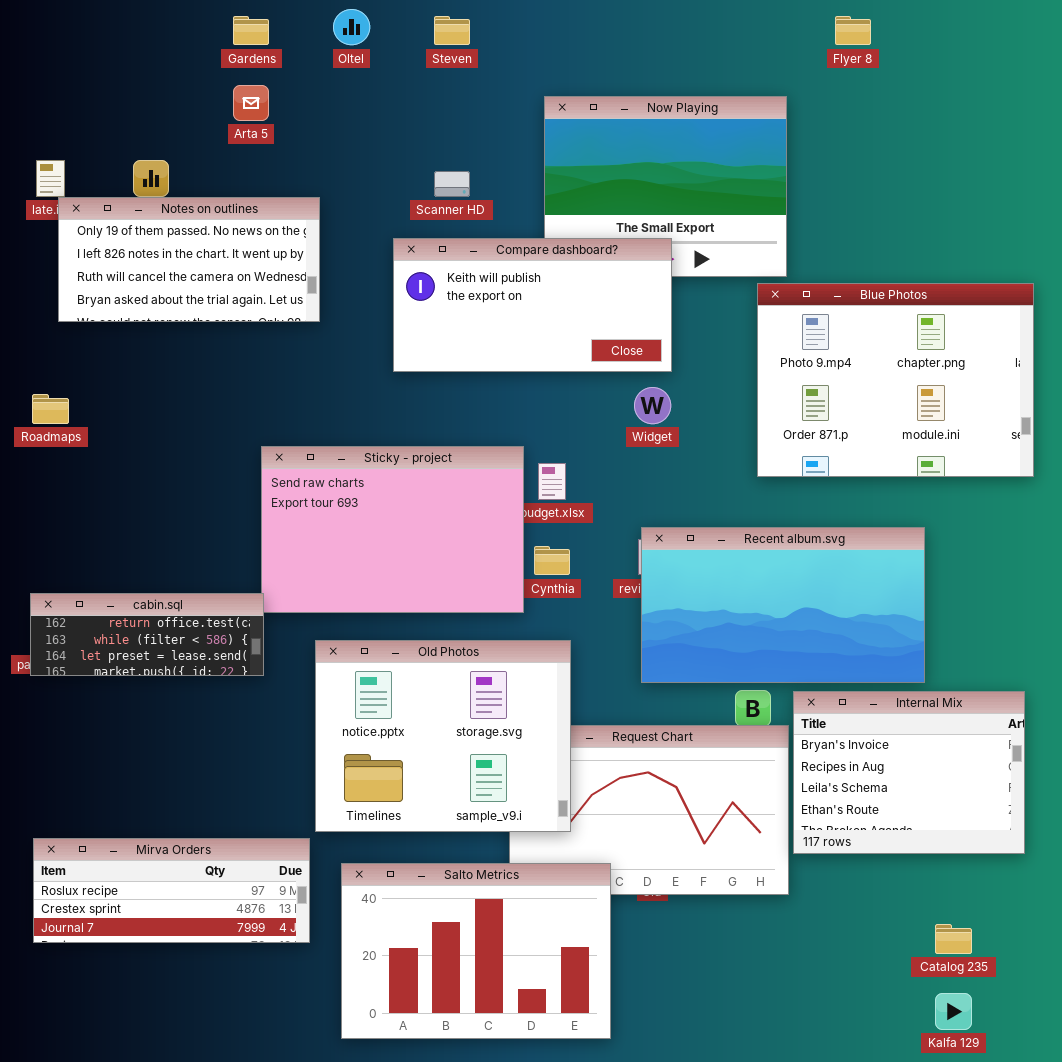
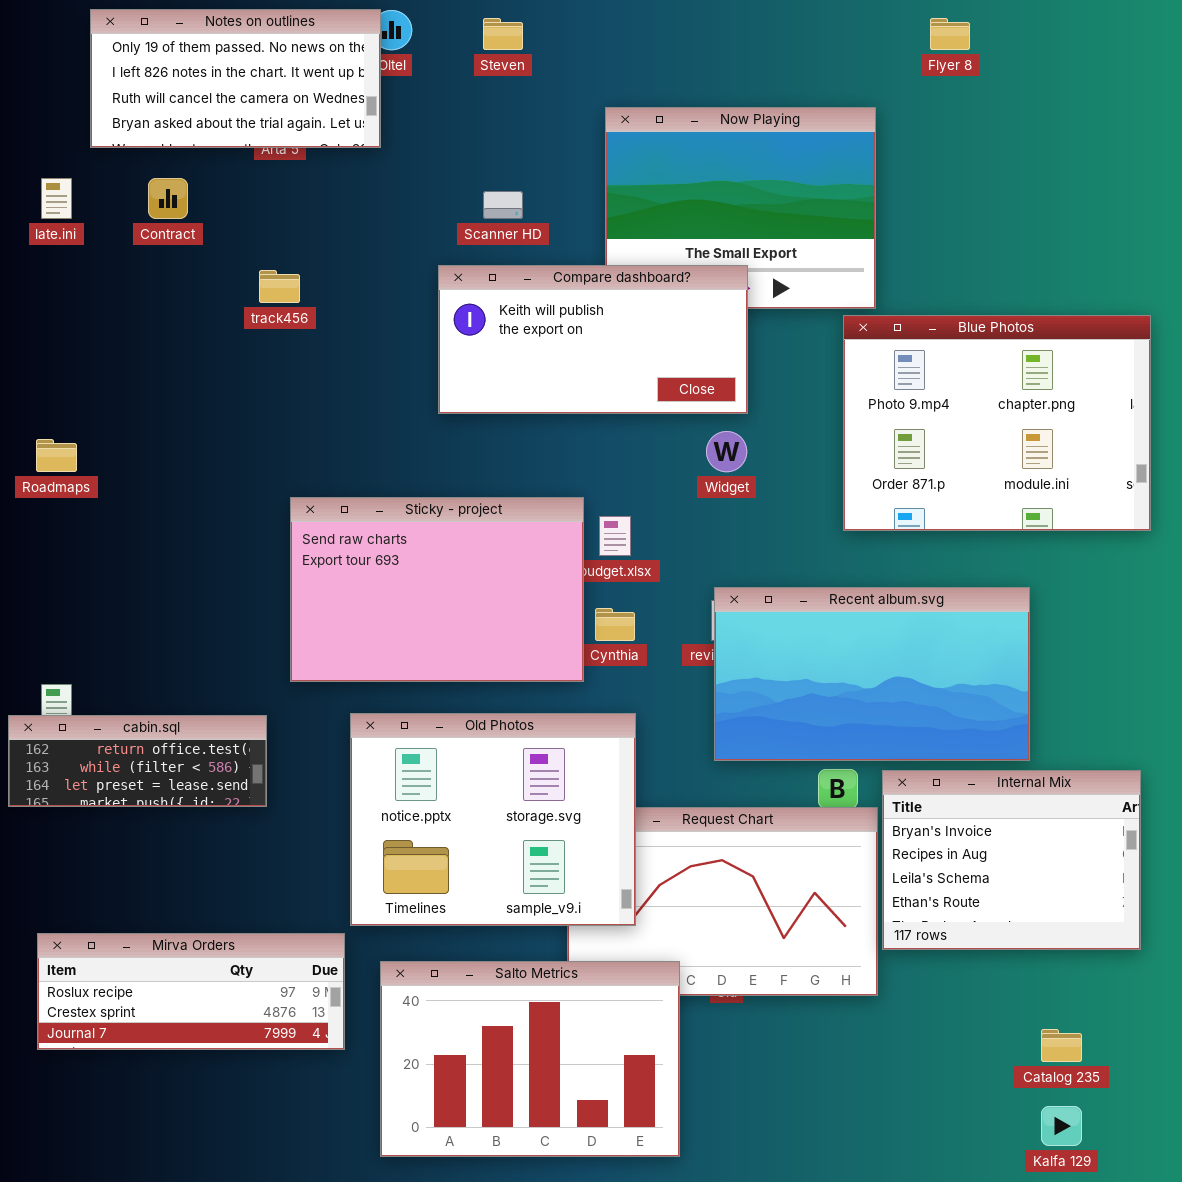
Notes on outlines: [58,197,320,322] -> [90,9,381,148], moved
cabin.sql: [30,593,264,676] -> [8,715,267,807], moved

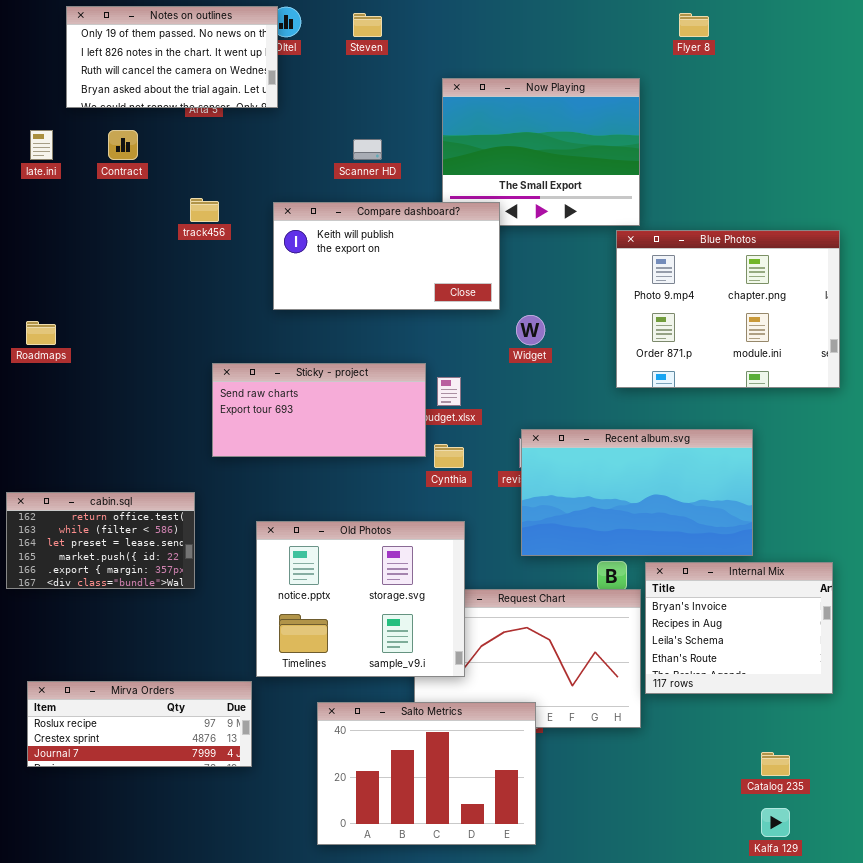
Compare dashboard?: [438,265,748,414] -> [273,202,500,310], moved
Sticky - project: [290,497,584,682] -> [212,363,426,457], resized
cabin.sql: [8,715,267,807] -> [6,492,195,589], resized
Salto Metrics: [380,961,680,1157] -> [317,702,536,845], moved

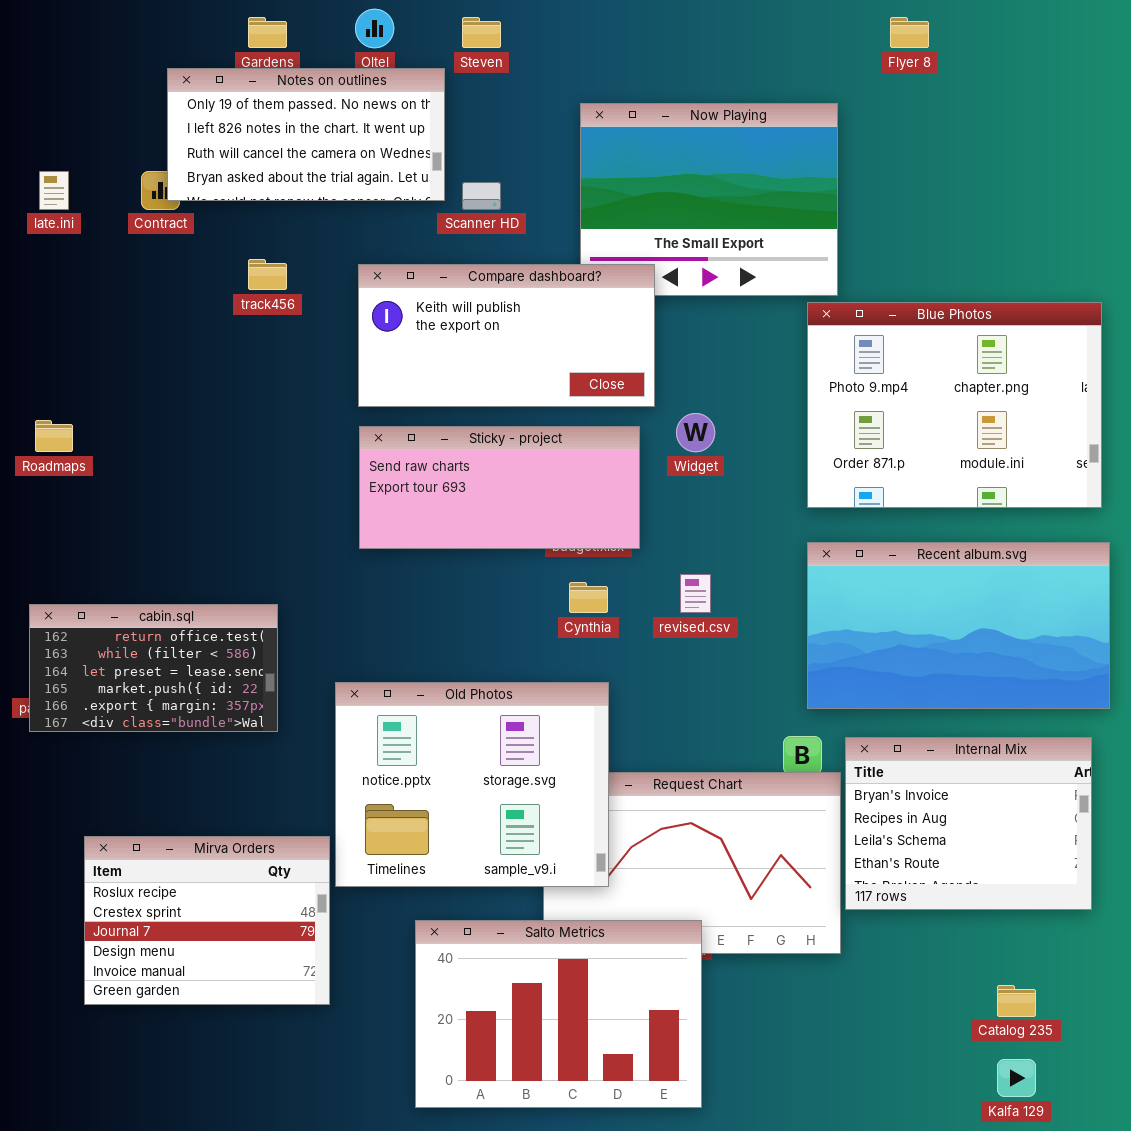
Notes on outlines: [66,6,278,108] -> [167,68,445,201], moved
Sticky - project: [212,363,426,457] -> [359,426,640,549], moved
Recent album.svg: [521,429,753,556] -> [807,542,1110,709], moved
cabin.sql: [6,492,195,589] -> [29,604,278,732], moved
Mirva Orders: [27,681,252,767] -> [84,836,330,1005], resized

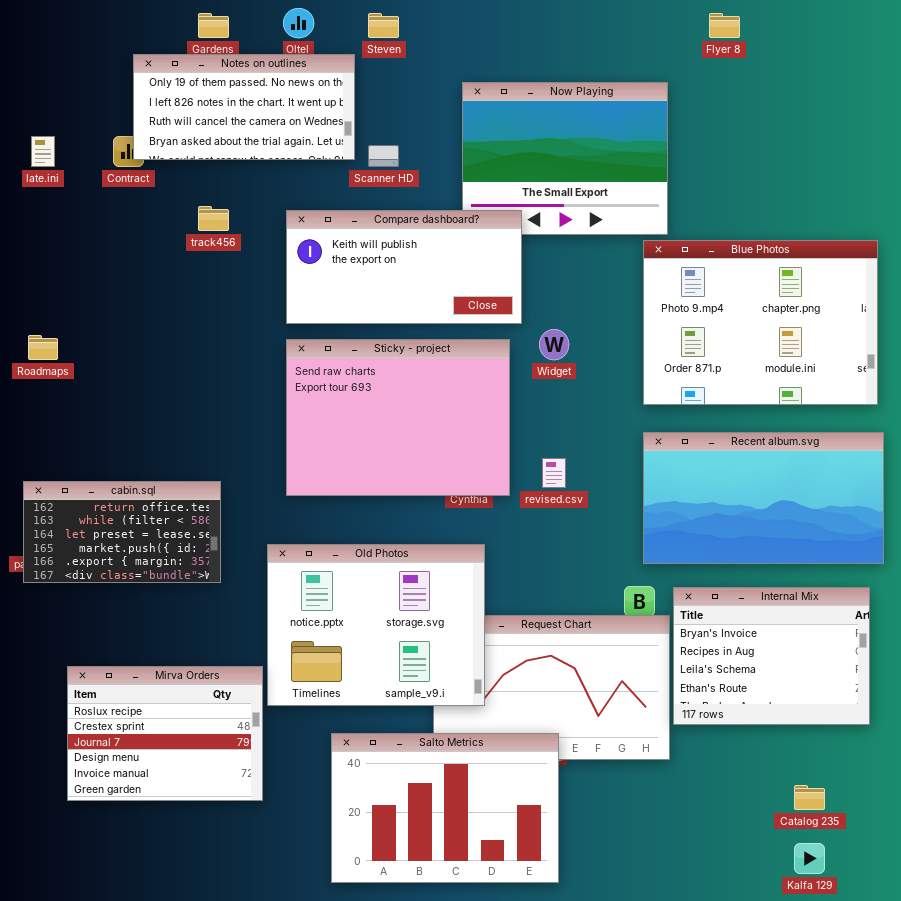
Sticky - project: [359,426,640,549] -> [286,339,510,496], resized

